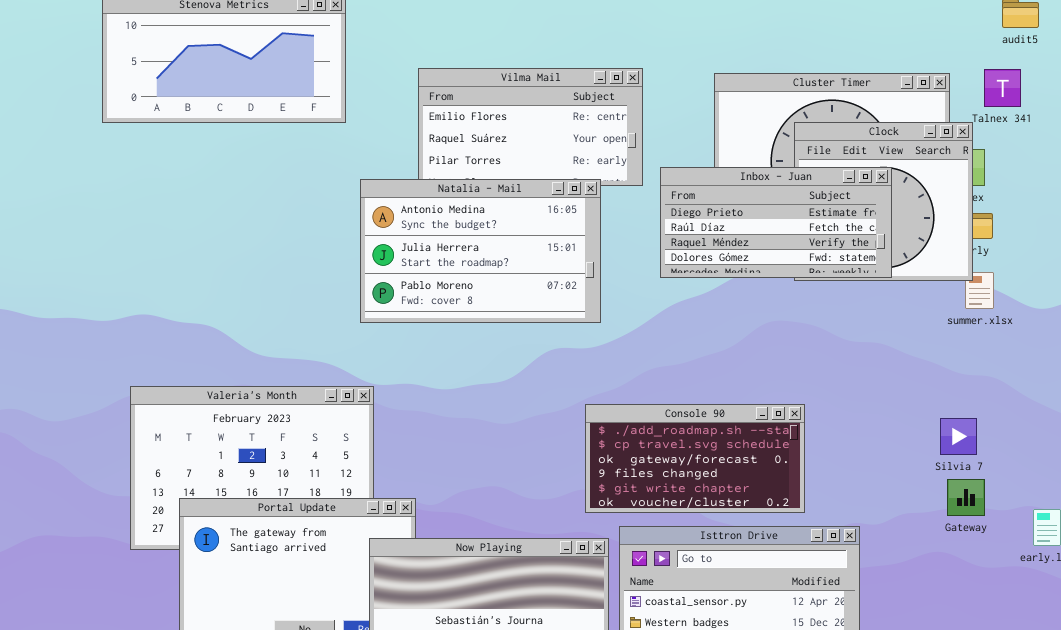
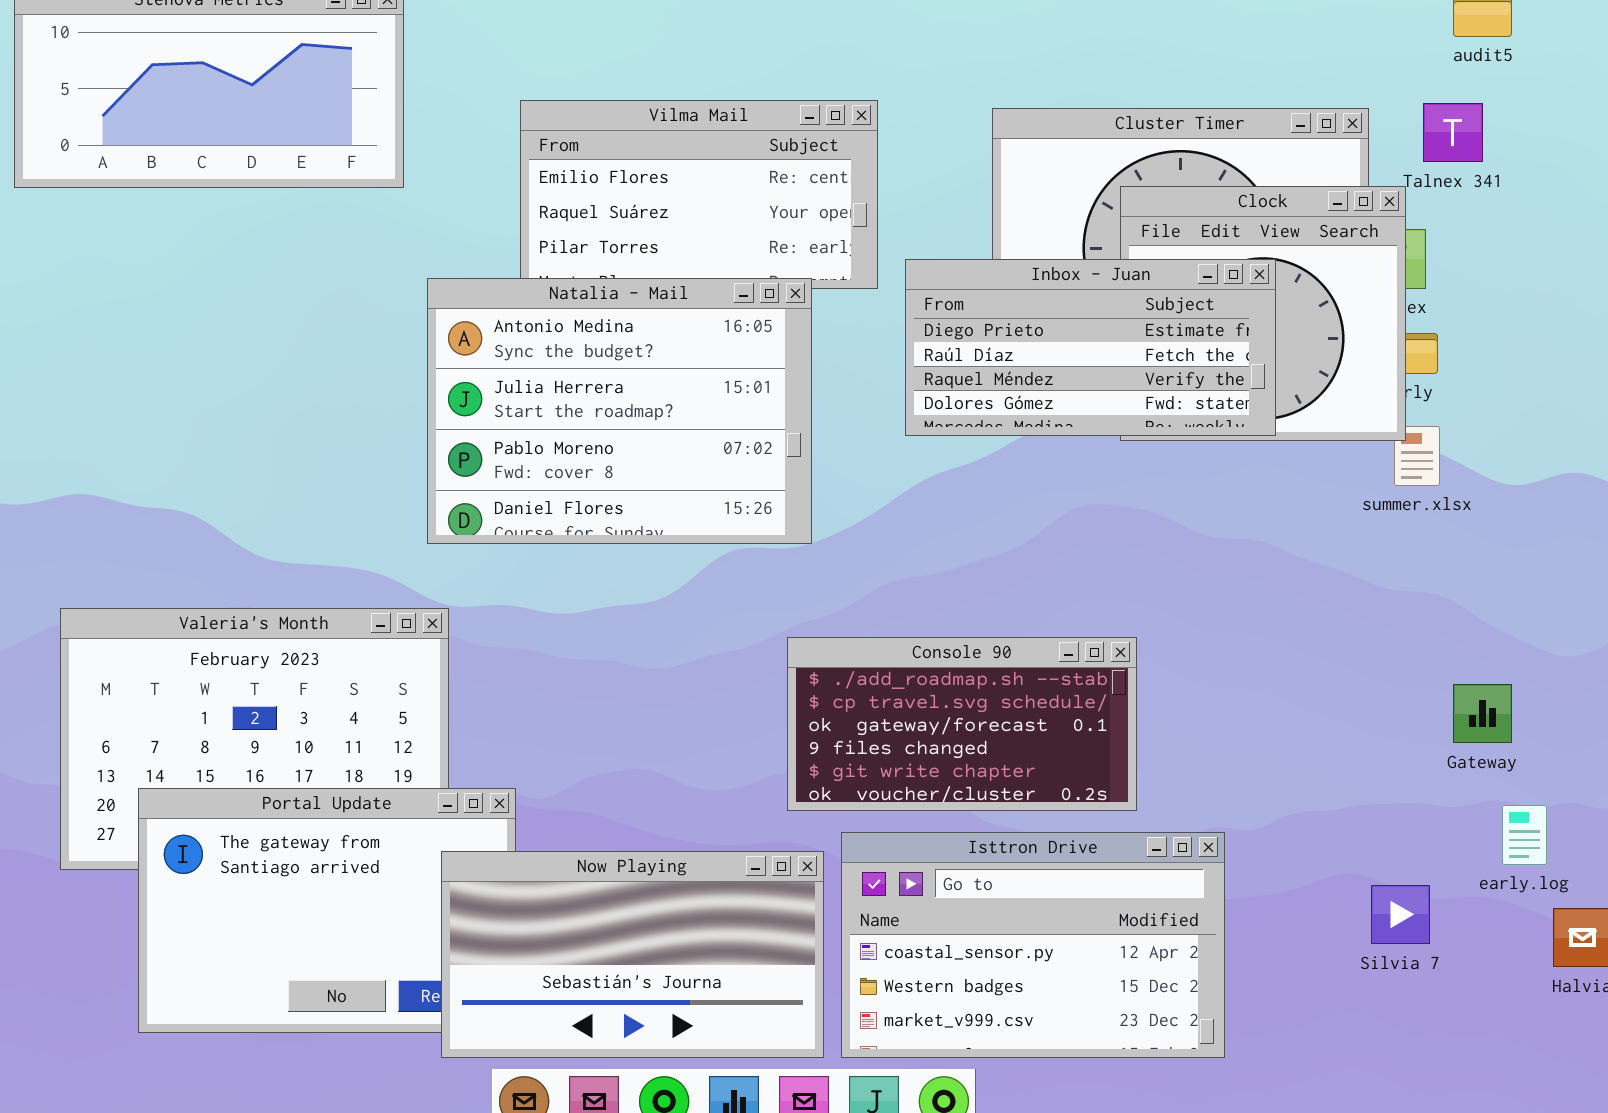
Natalia - Mail: [360,179,601,323] -> [427,278,812,544], resized
Silvia 7: [940,418,977,455] -> [1371,885,1430,944], moved
Gateway: [947,479,985,516] -> [1453,684,1512,743], moved

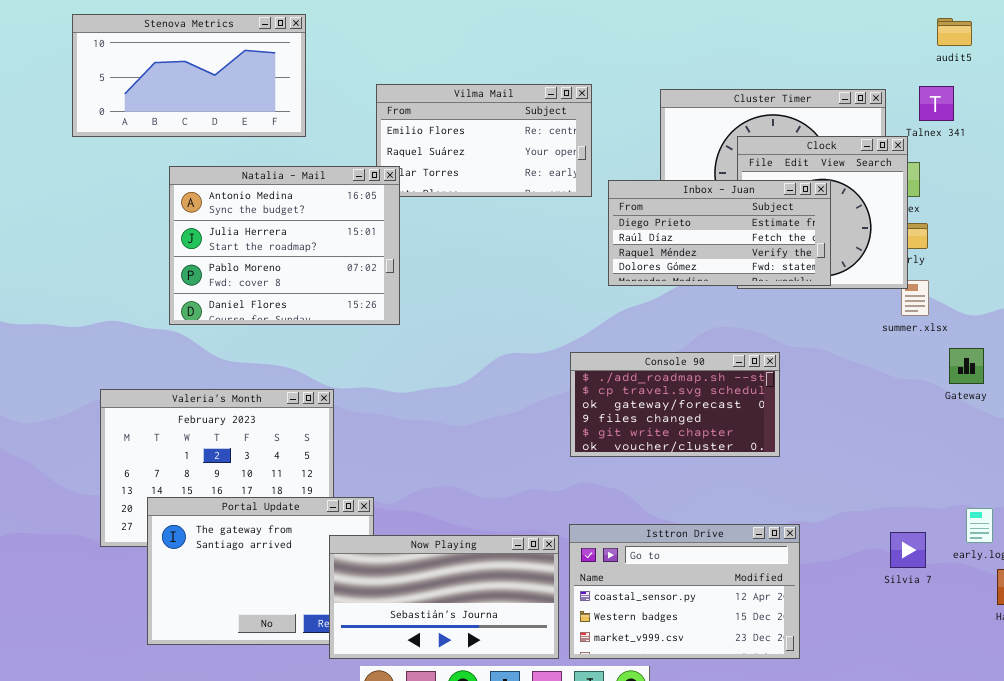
Natalia - Mail: [427,278,812,544] -> [169,166,400,325], moved
Console 90: [787,637,1137,811] -> [570,352,780,457], moved
Gateway: [1453,684,1512,743] -> [949,348,984,384], moved
Silvia 7: [1371,885,1430,944] -> [890,532,926,568], moved

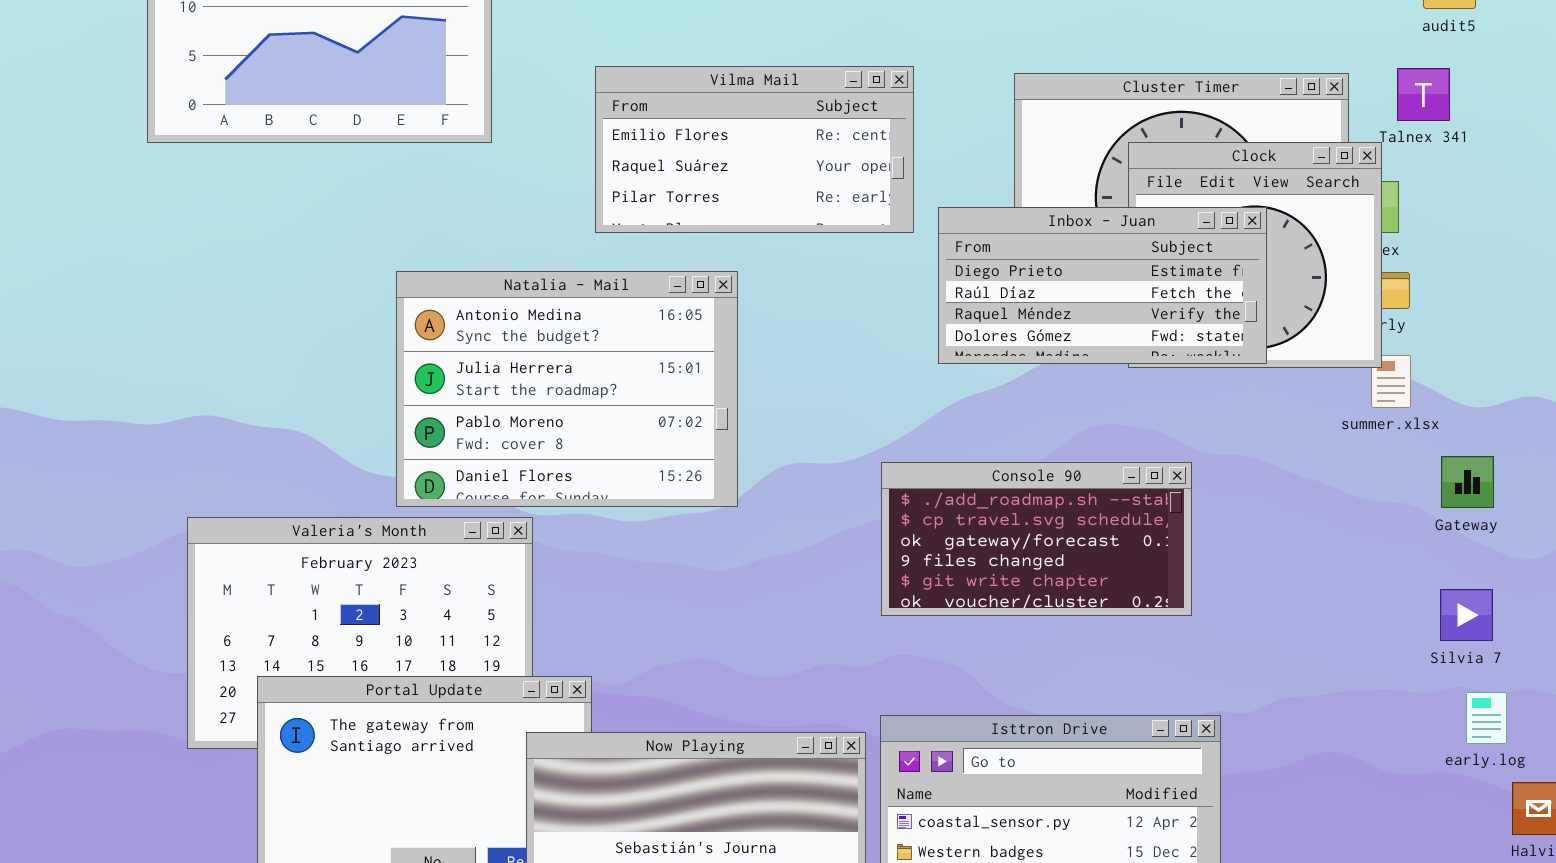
Natalia - Mail: [169,166,400,325] -> [396,271,738,507], moved
Silvia 7: [890,532,926,568] -> [1440,589,1493,641], moved

